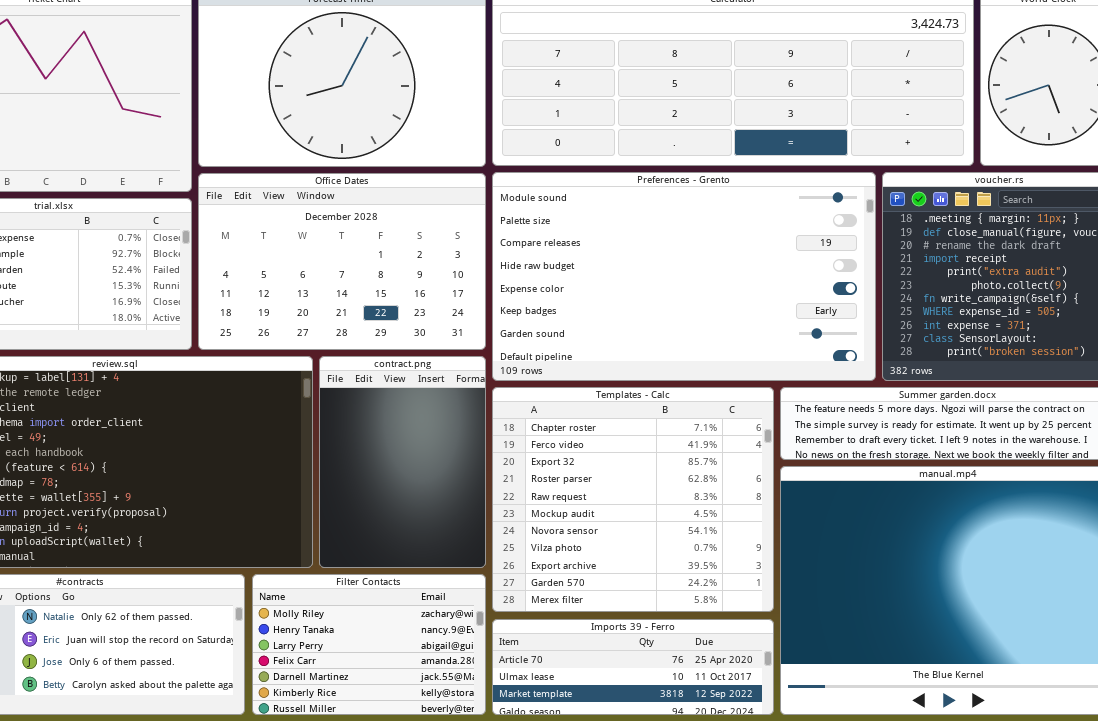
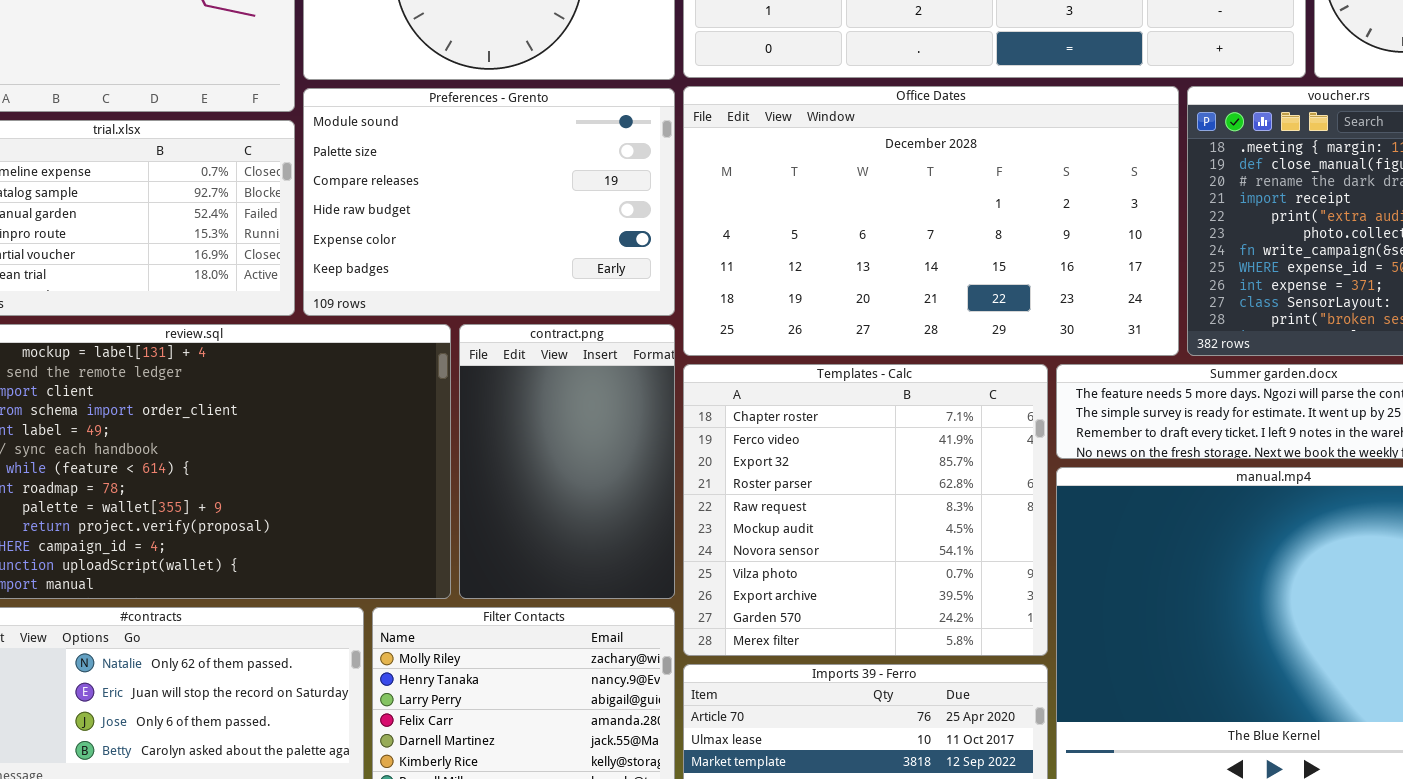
Preferences - Grento: [492,172,876,381] -> [303,88,675,316], moved, resized
Office Dates: [198,173,486,350] -> [683,86,1179,356], moved, resized

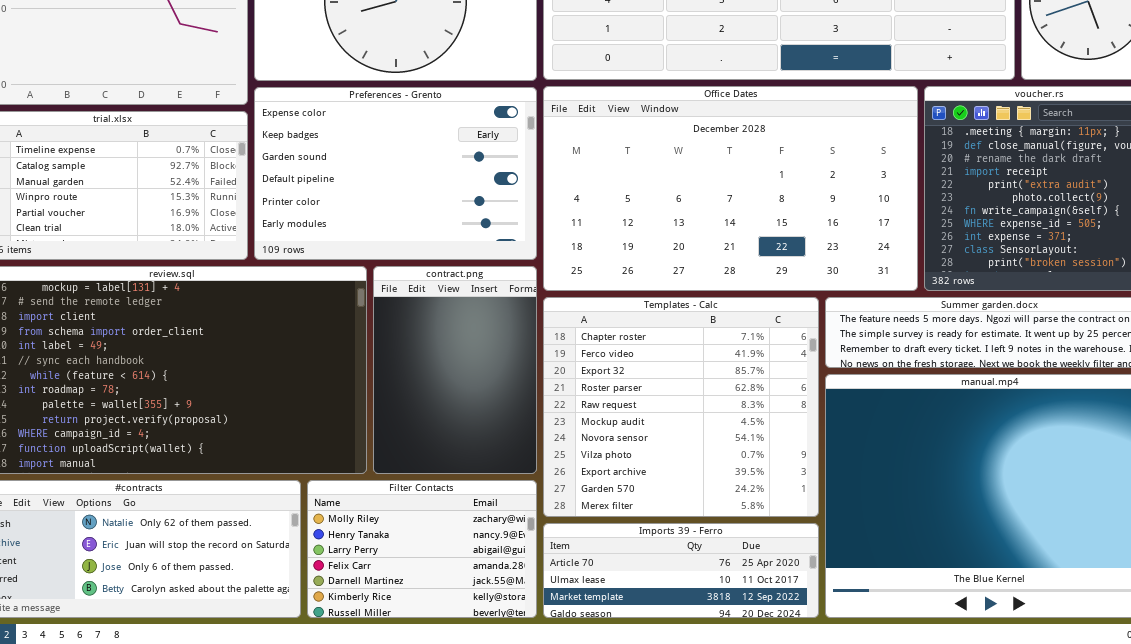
Preferences - Grento: [303,88,675,316] -> [254,87,537,260], scrolled down 4 rows

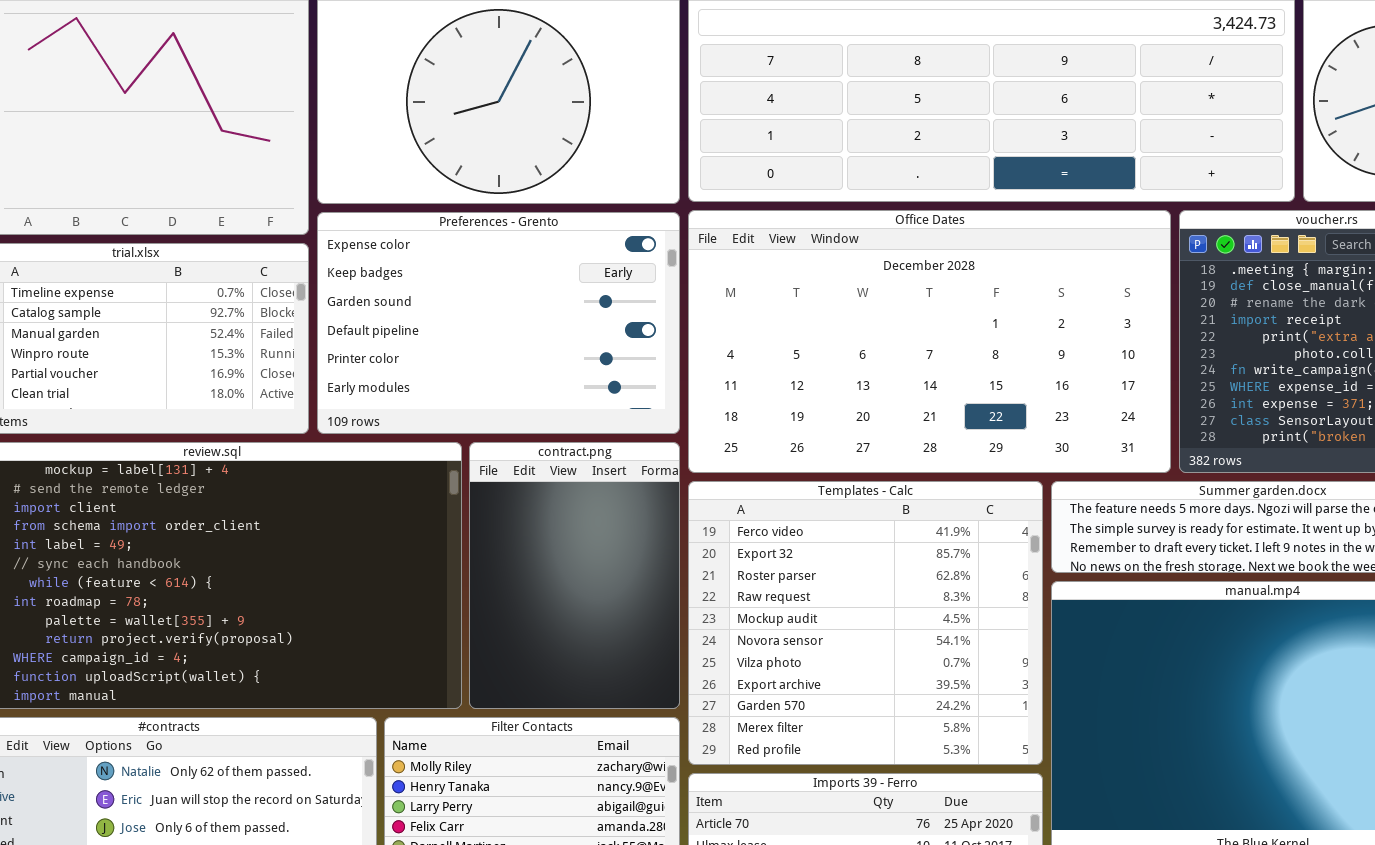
Templates - Calc: [543,297,819,517] -> [688,481,1043,765], scrolled down 1 row

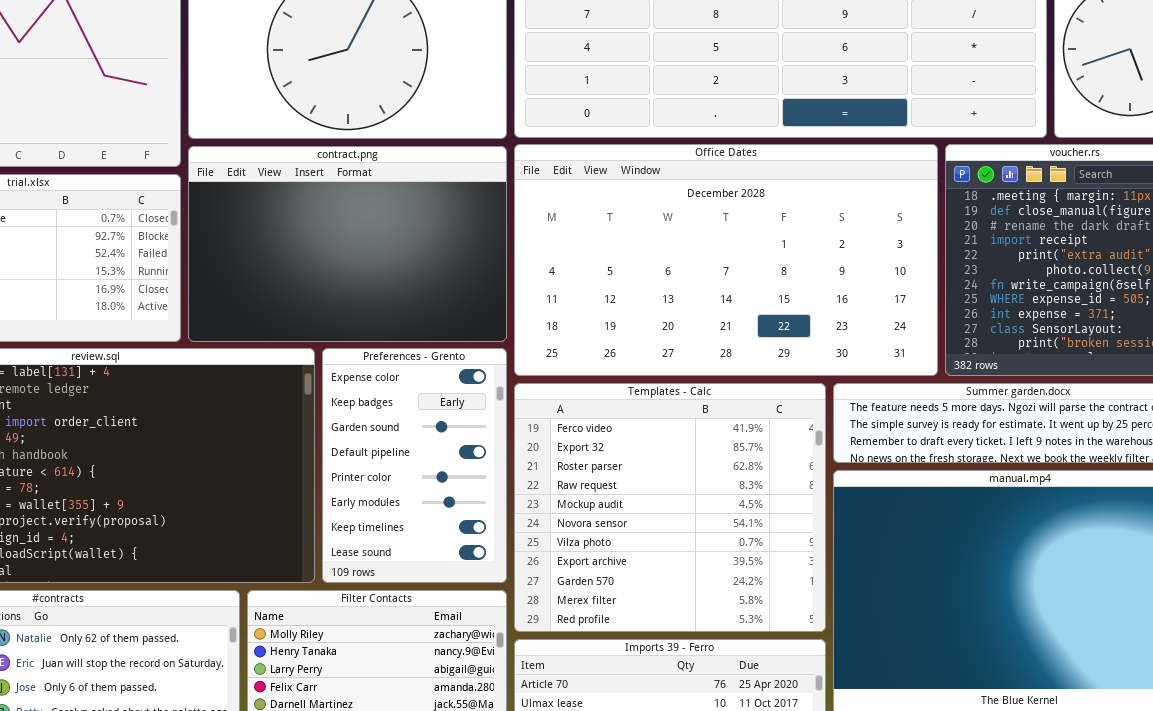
Preferences - Grento: [317,212,680,434] -> [322,348,507,583], moved, resized
contract.png: [469,442,680,709] -> [188,146,507,342], moved, resized

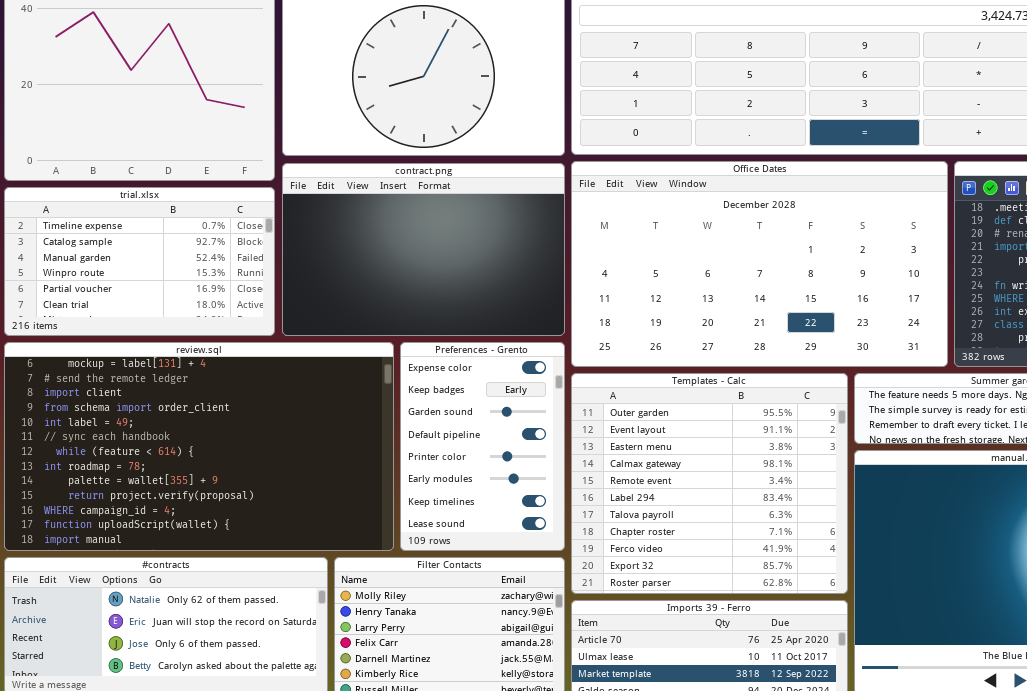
Templates - Calc: [514,383,826,632] -> [571,373,848,594], scrolled up 8 rows

